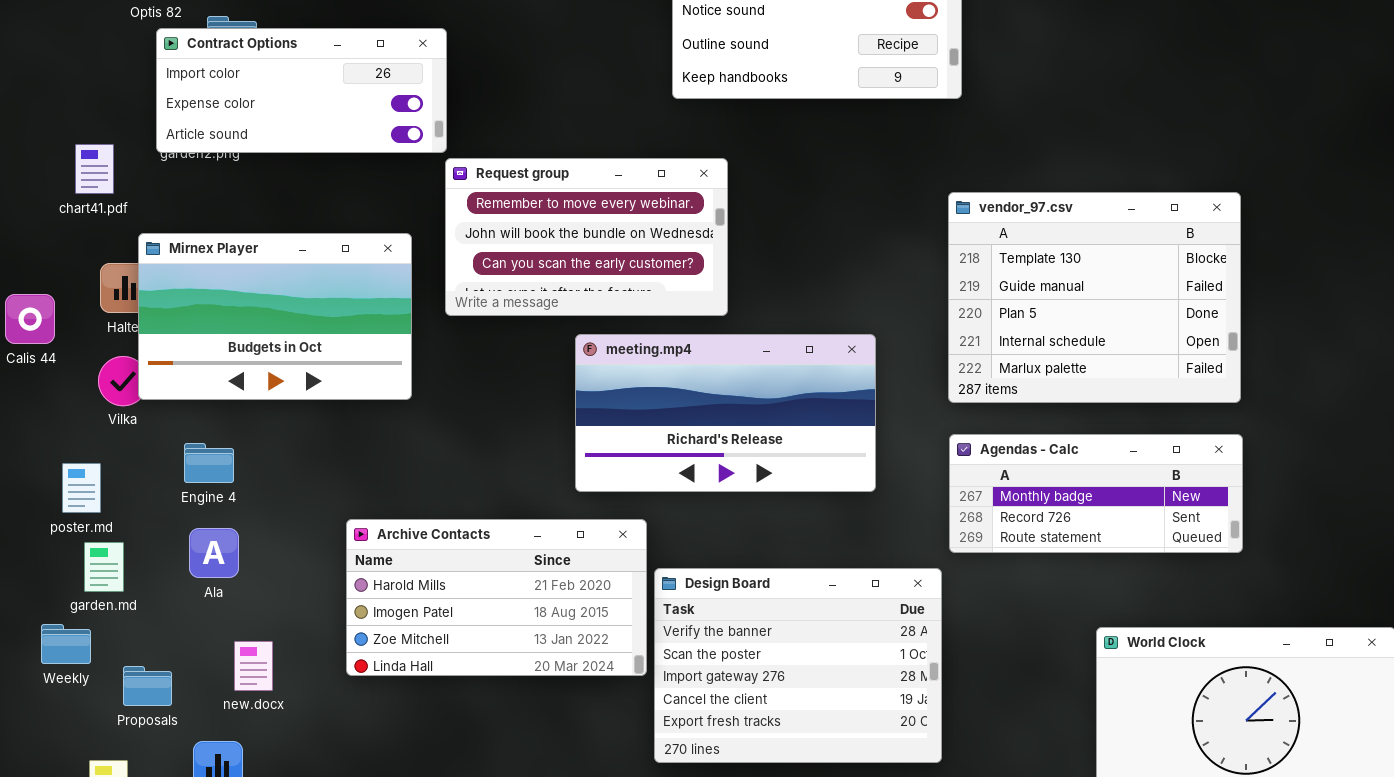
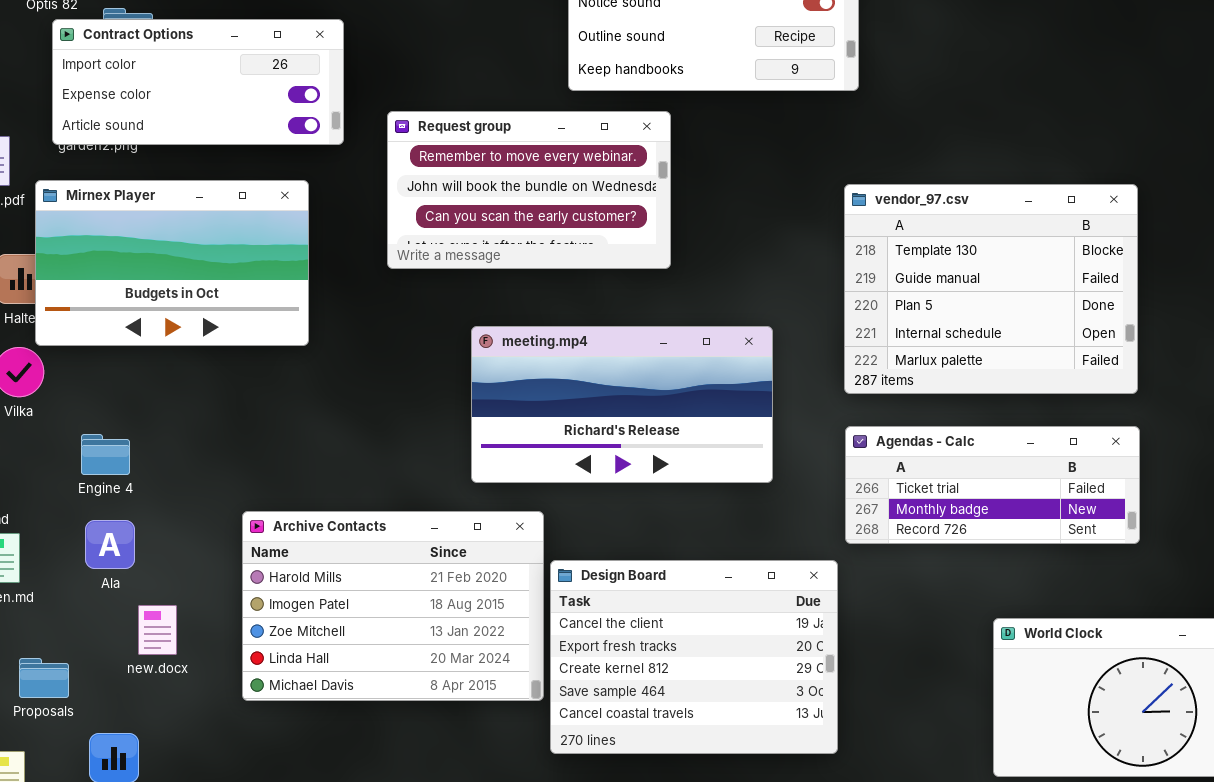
Request group: [445,158,728,316] -> [387,111,671,269], moved
Mirnex Player: [138,233,412,400] -> [35,180,309,346], moved
Agendas - Calc: [949,434,1243,553] -> [845,426,1140,544], scrolled up 1 row
Archive Contacts: [346,519,647,676] -> [242,511,544,701], resized
Design Board: [654,568,942,763] -> [550,560,838,754], scrolled down 3 rows
new.docx: [234,641,273,691] -> [138,605,177,655], moved

